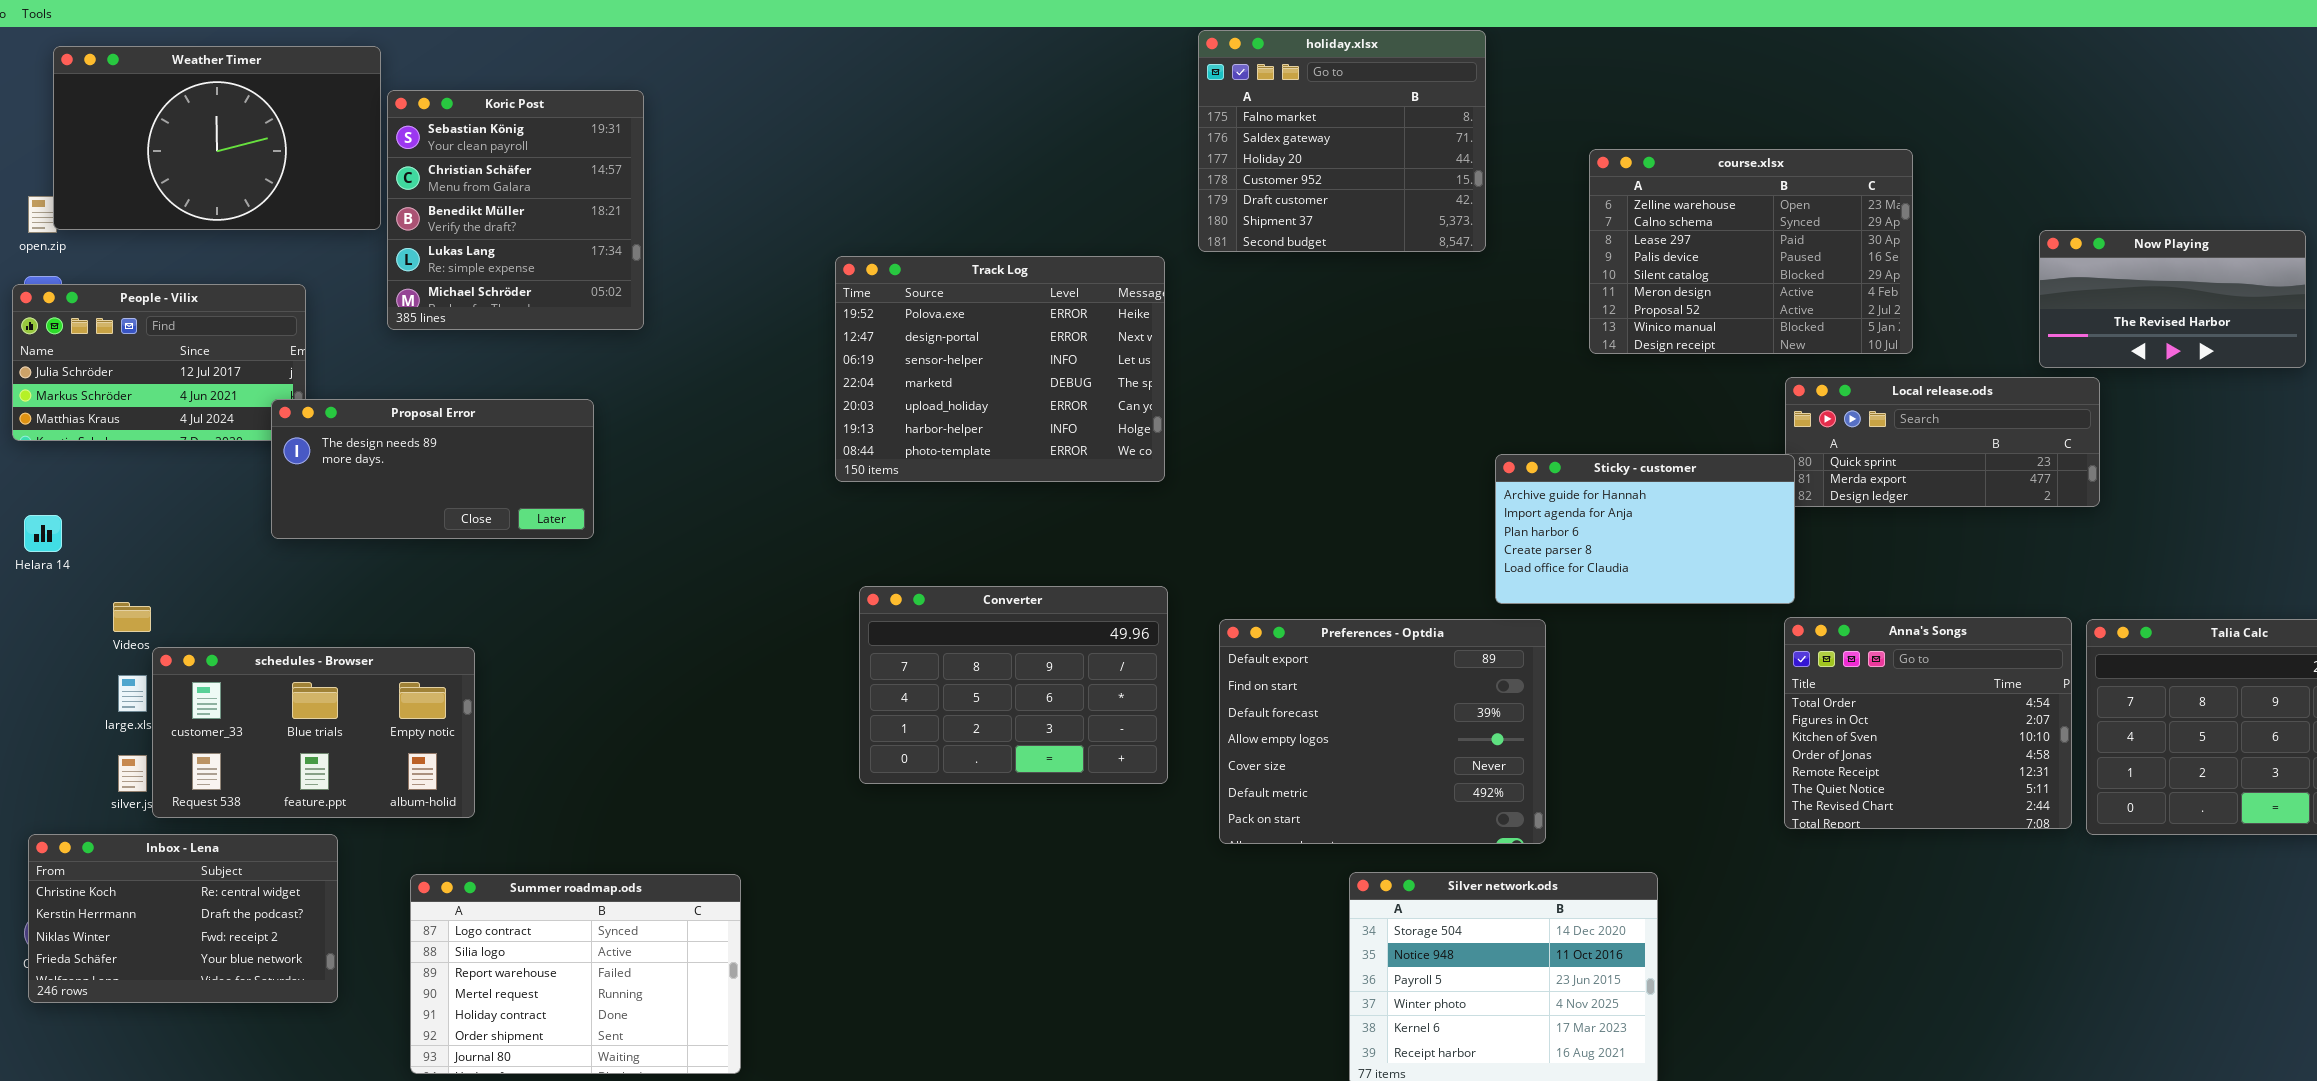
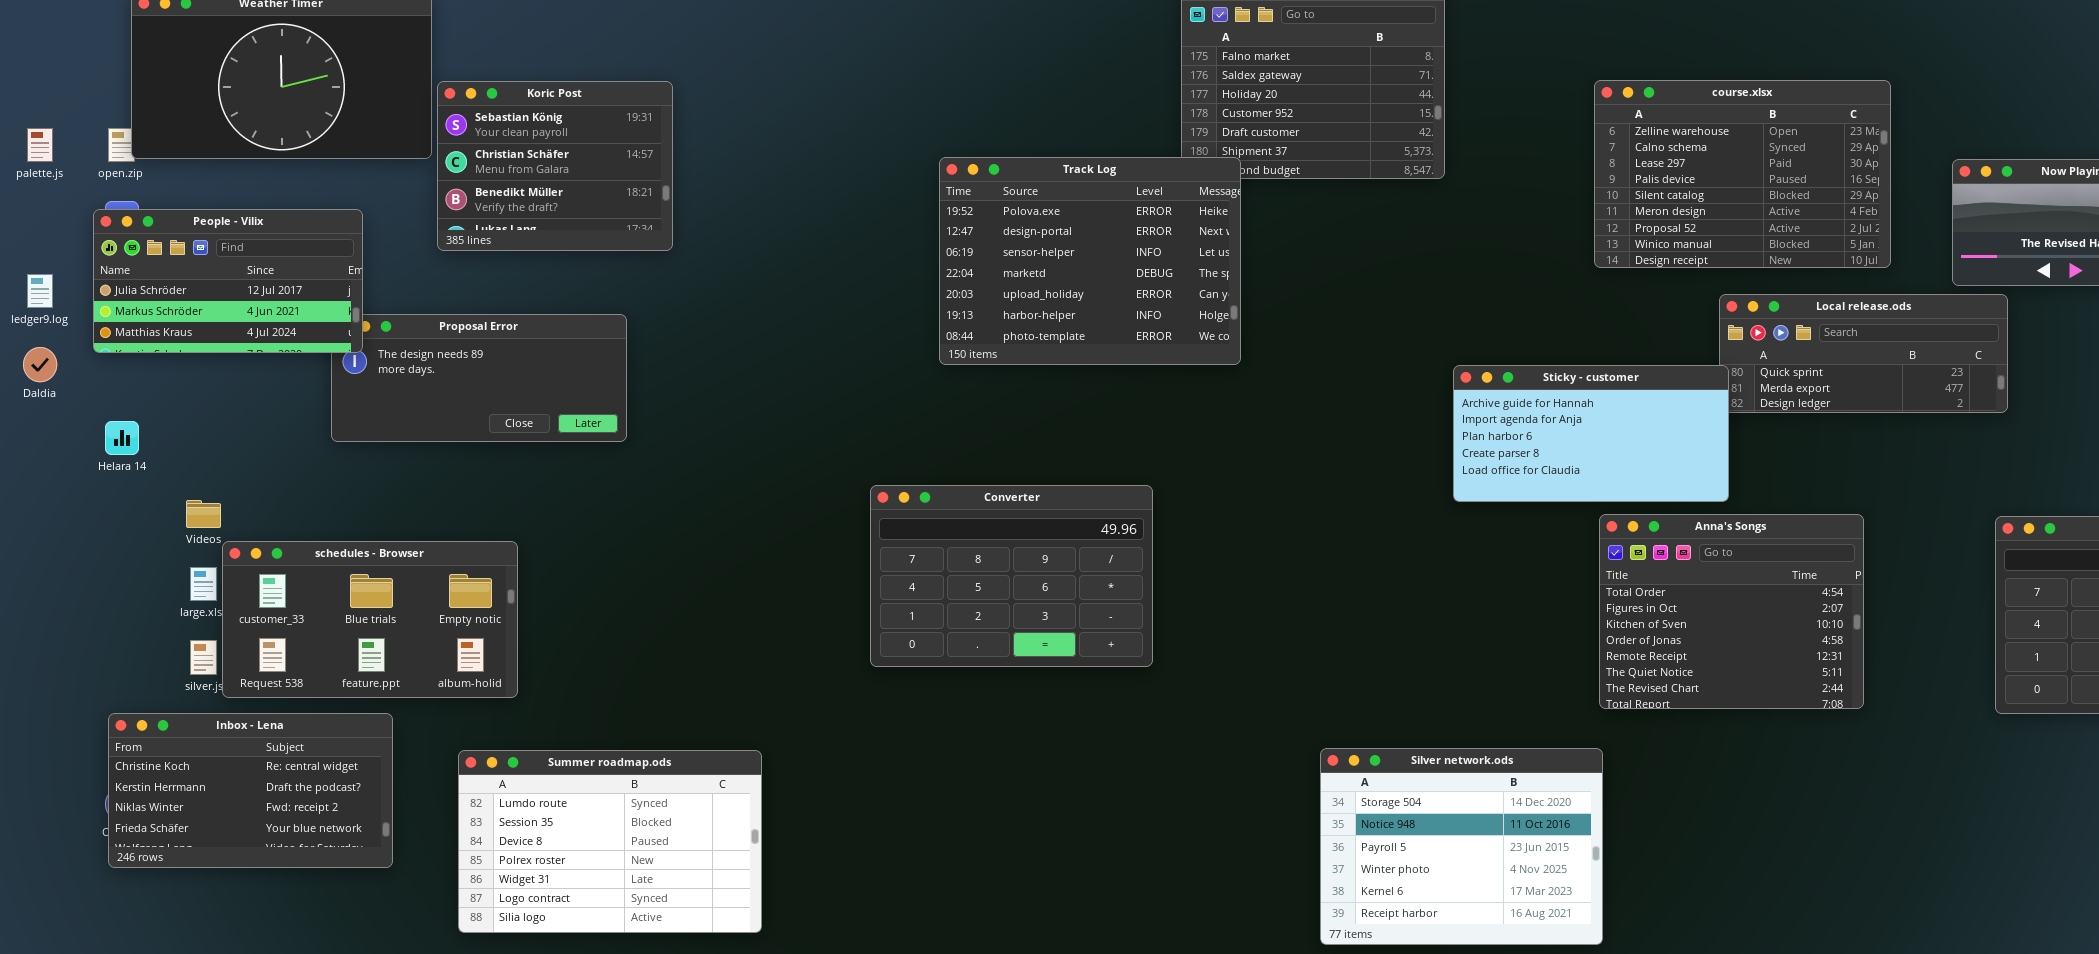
Koric Post: [387,90,644,330] -> [437,81,673,251], resized
course.xlsx: [1589,149,1913,354] -> [1594,80,1891,268], moved
Track Log: [835,256,1165,482] -> [939,157,1241,365], moved
People - Vilix: [12,284,306,441] -> [93,209,363,353], raised
Anna's Songs: [1784,617,2072,829] -> [1599,514,1864,709], moved
Preferences - Optdia: [1219,619,1546,844] -> none, closed
Summer roadmap.ods: [410,874,741,1074] -> [458,750,762,933], scrolled up 5 rows

